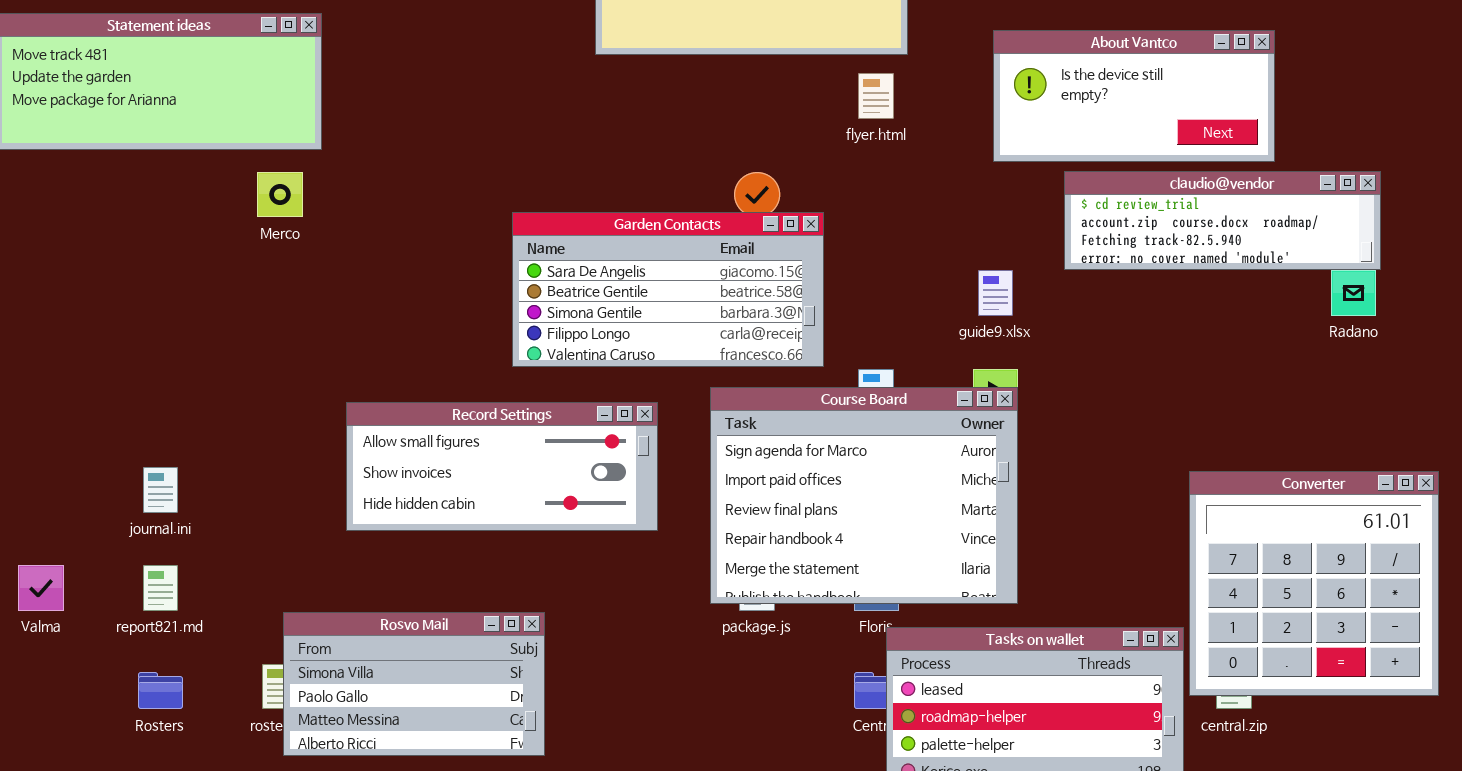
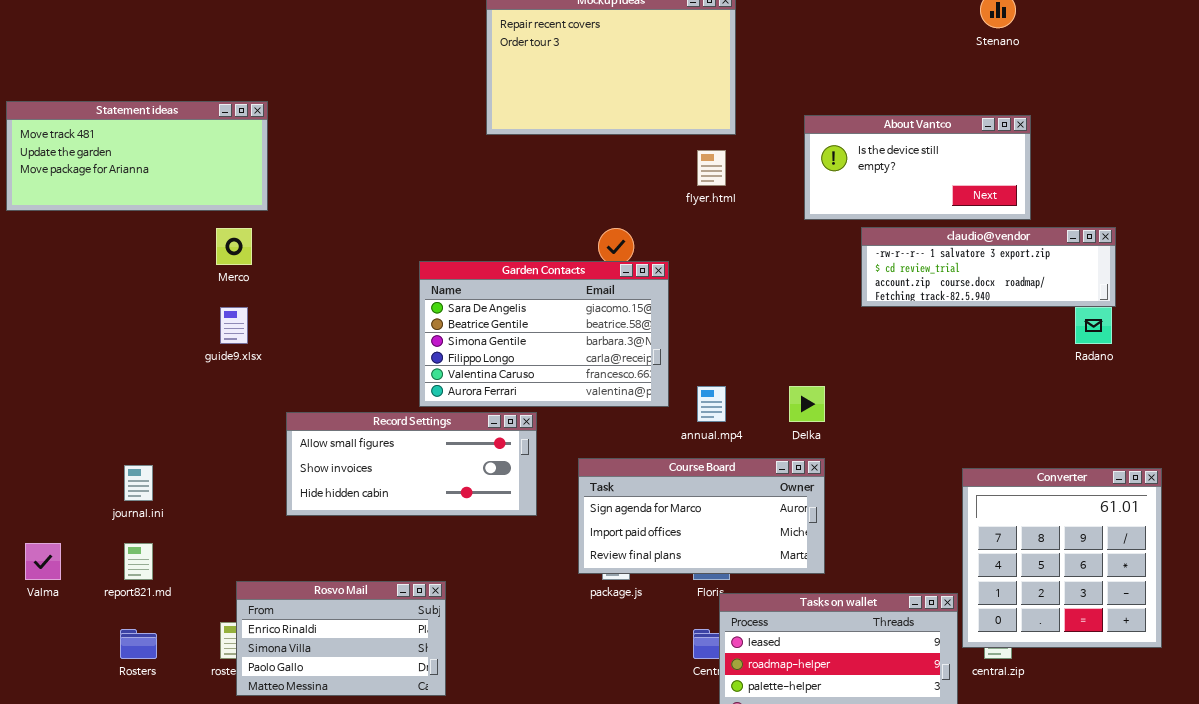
claudio@vendor: [1064,171,1381,270] -> [861,227,1116,307], scrolled up 1 row
Garden Contacts: [512,212,824,367] -> [419,261,669,407], resized
guide9.xlsx: [978,270,1013,316] -> [220,307,248,344], moved
Course Board: [710,387,1018,604] -> [578,458,825,574], resized
Rosvo Mail: [283,612,545,756] -> [236,581,446,696], scrolled up 1 row

